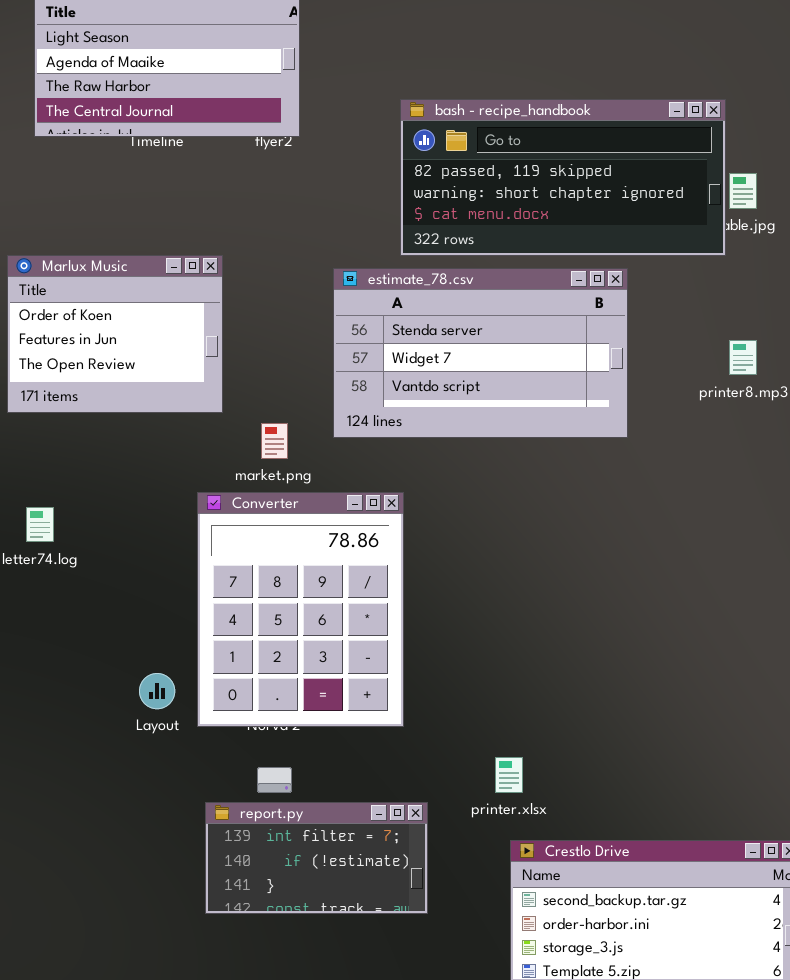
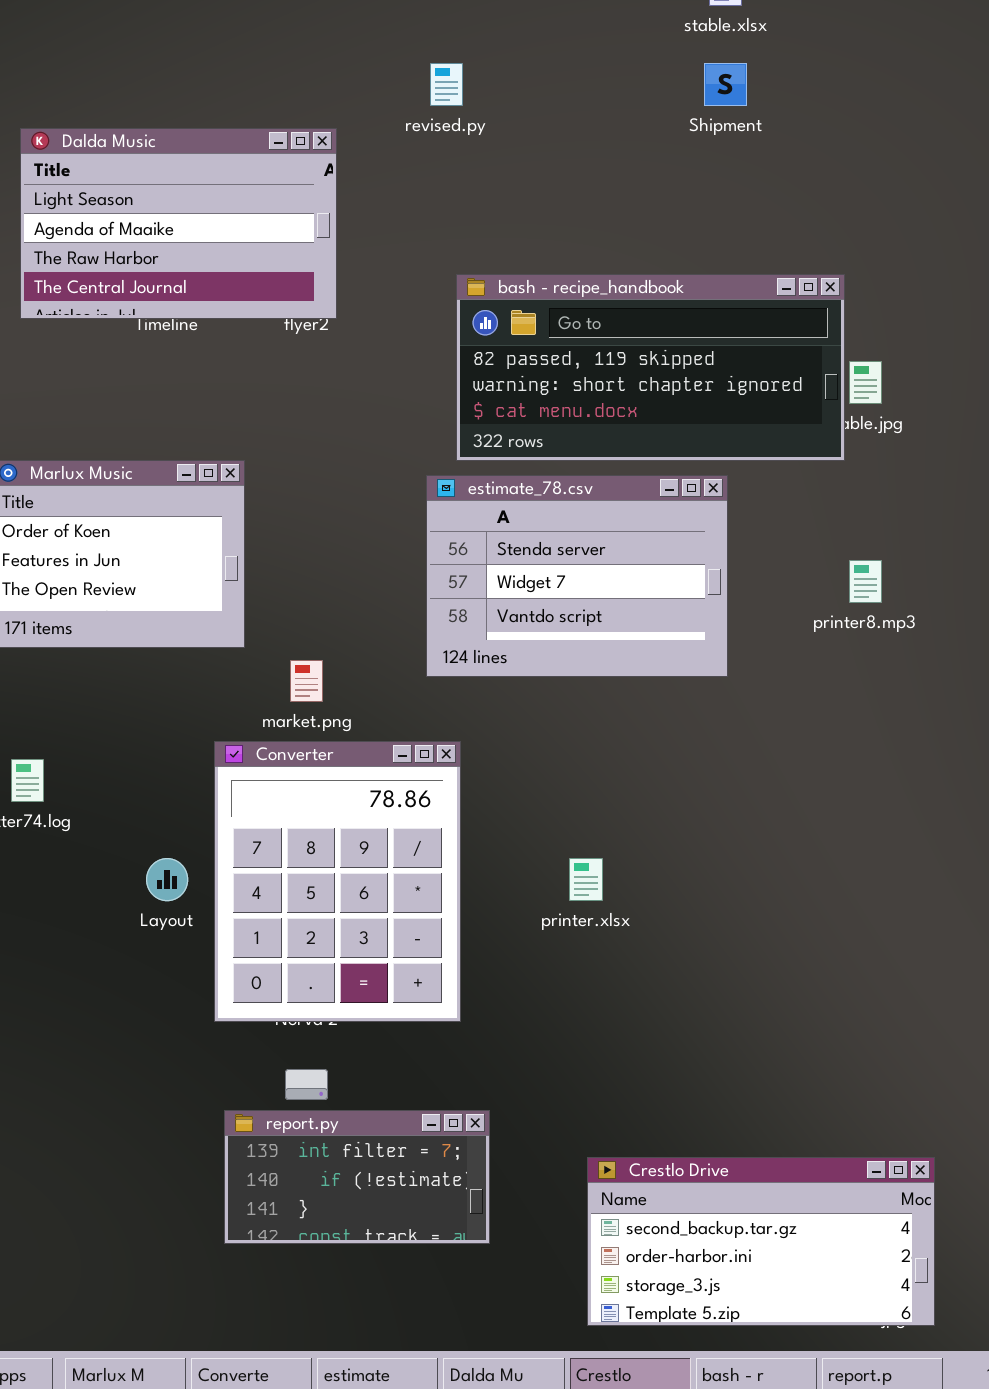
estimate_78.csv: [333,268,628,438] -> [426,475,728,677], resized
Layout: [139,673,175,709] -> [146,858,188,901], moved
printer.xlsx: [495,757,523,793] -> [569,858,603,901], moved

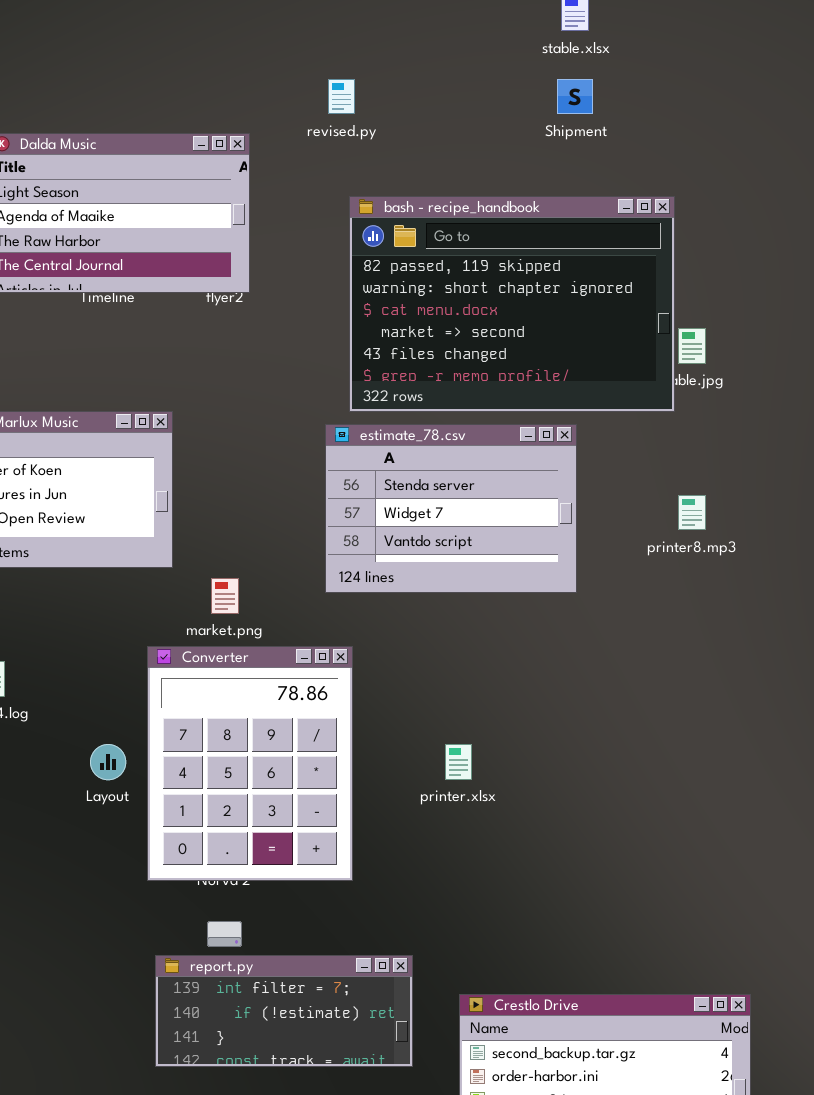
bash - recipe_handbook: [456,274,845,461] -> [349,196,675,412], resized
report.py: [224,1110,490,1244] -> [155,955,413,1067], resized

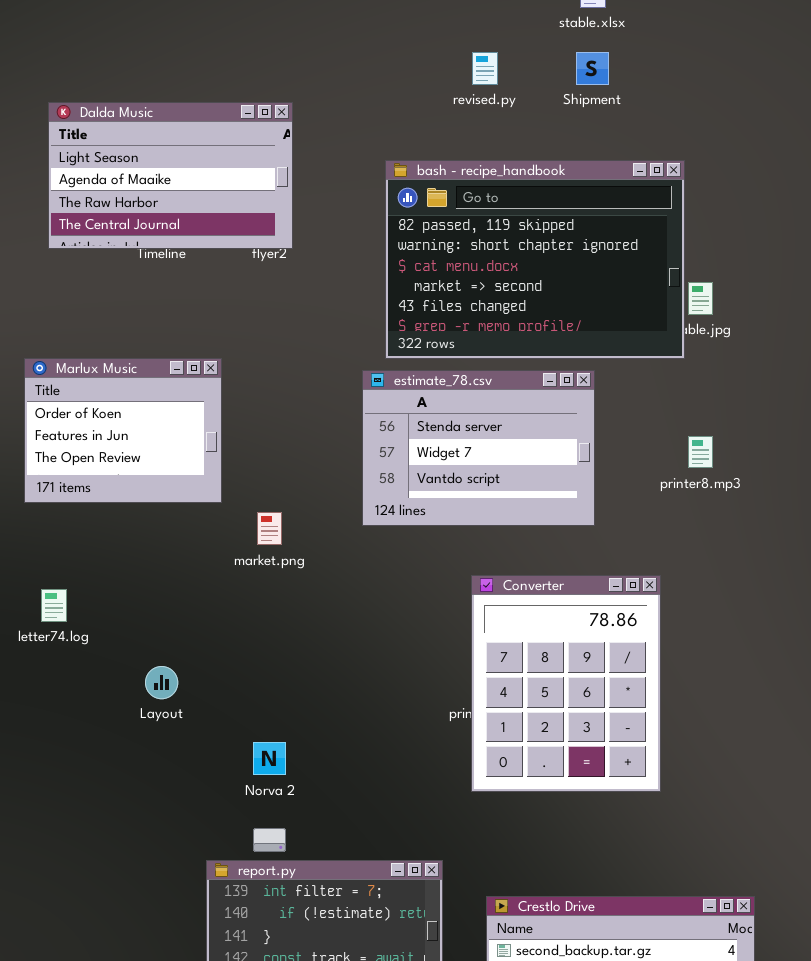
revised.py: [328,79,355,114] -> [472,52,498,85], moved
Converter: [147,646,353,881] -> [471,575,661,792], moved

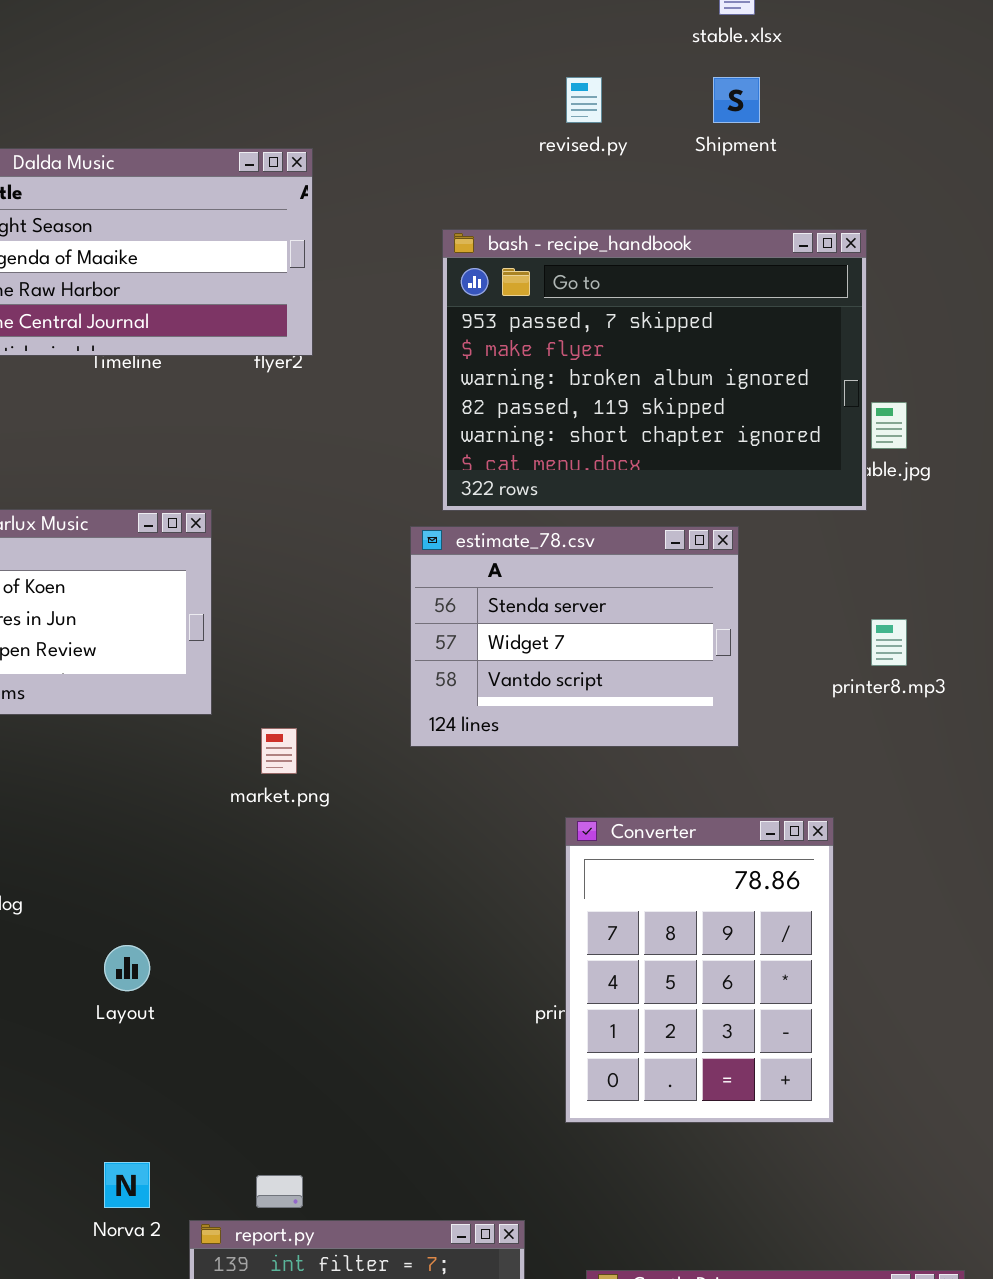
bash - recipe_handbook: [385,160,685,359] -> [442,229,867,511], scrolled up 3 rows
Norva 2: [253,742,286,775] -> [104,1162,150,1208], moved

